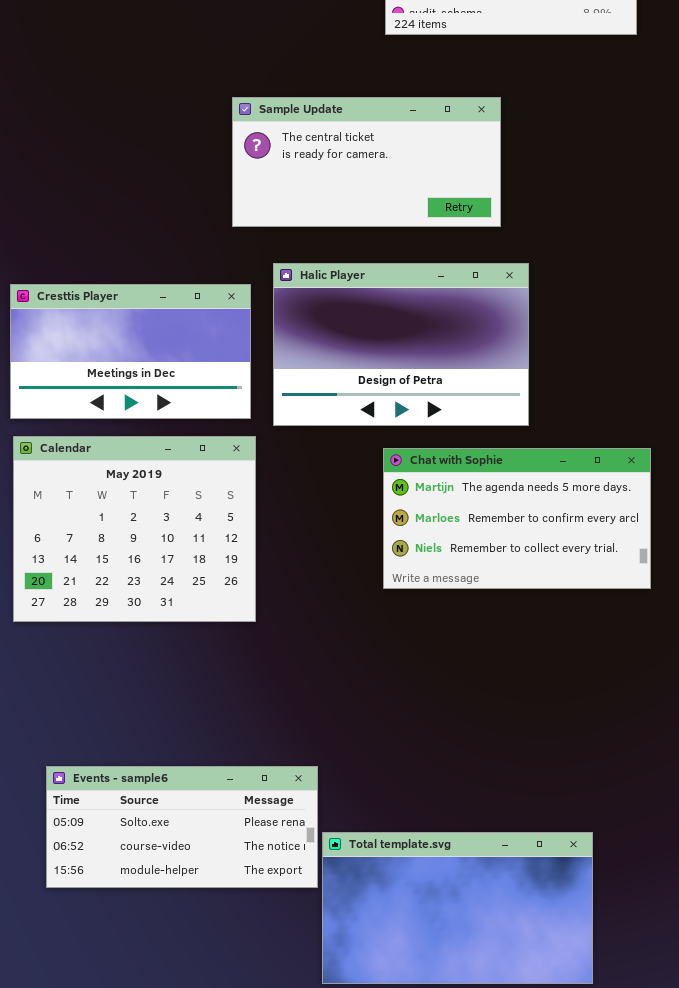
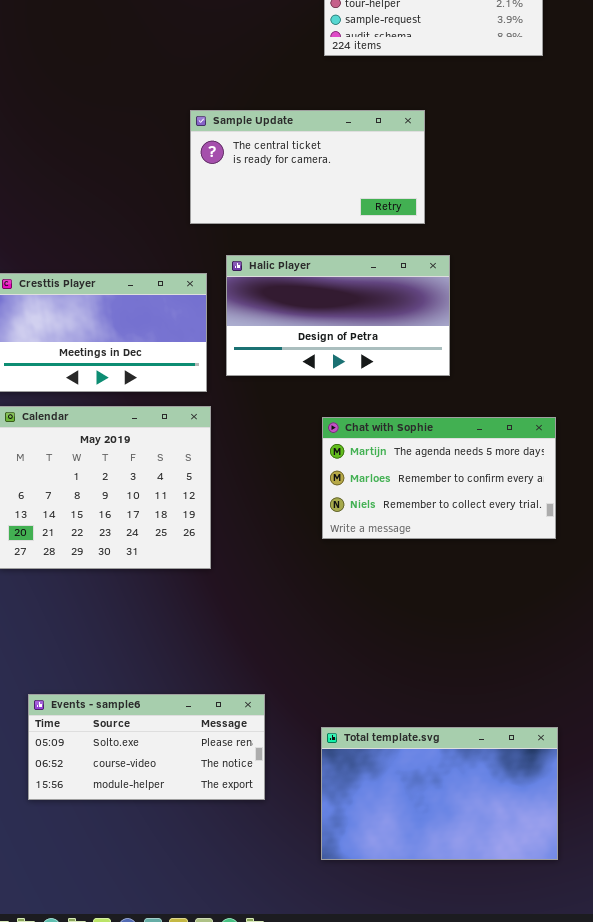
Halic Player: [273,263,529,426] -> [226,255,450,376], resized
Total template.svg: [322,832,593,984] -> [321,727,558,860], moved

